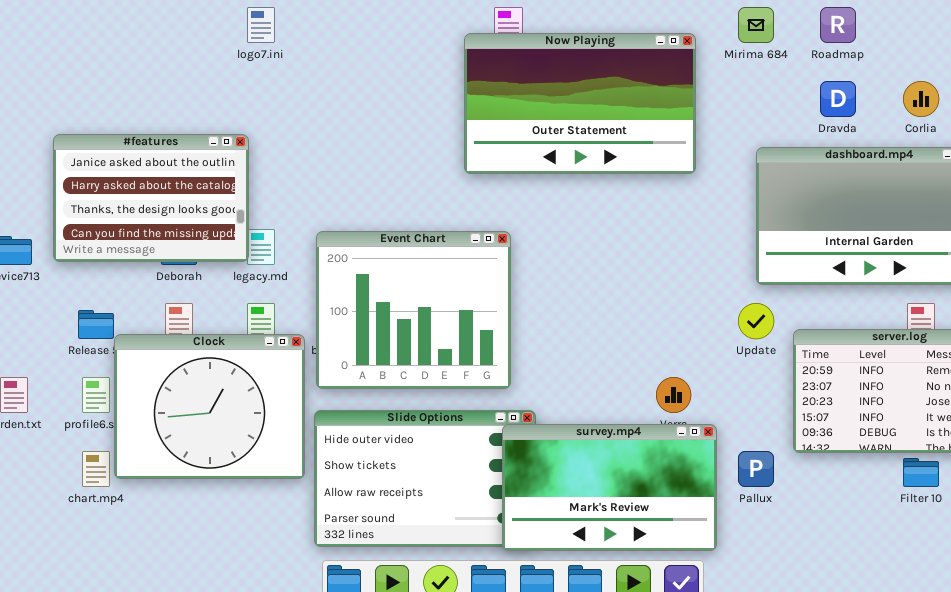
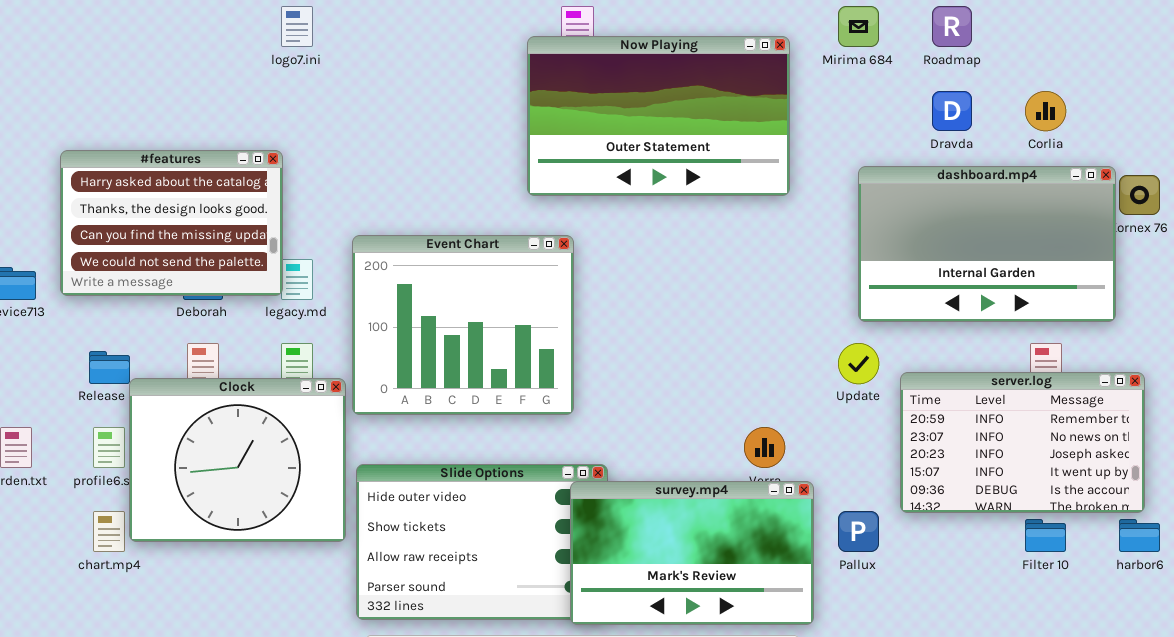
#features: [53,134,249,262] -> [60,150,283,296], scrolled down 1 row
Event Chart: [316,231,511,389] -> [352,235,574,415], moved

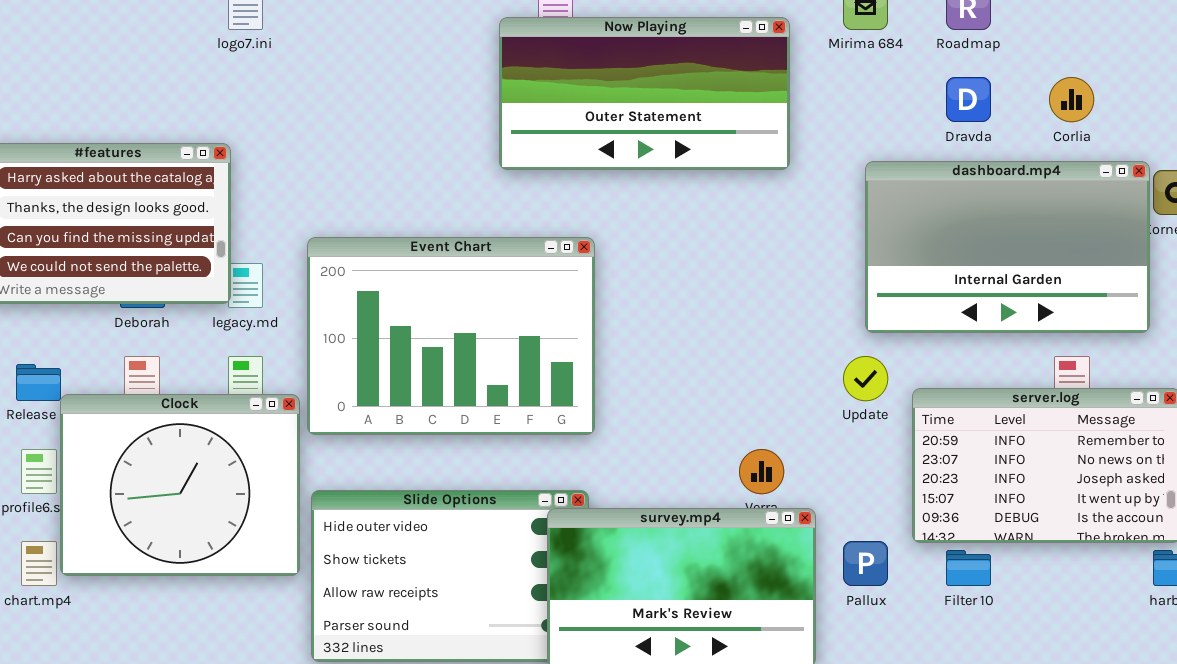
Now Playing: [527,36,790,196] -> [499,17,790,170], resized
Event Chart: [352,235,574,415] -> [307,237,595,435], resized
Filter 10: [1025,519,1066,552] -> [946,550,991,586], moved

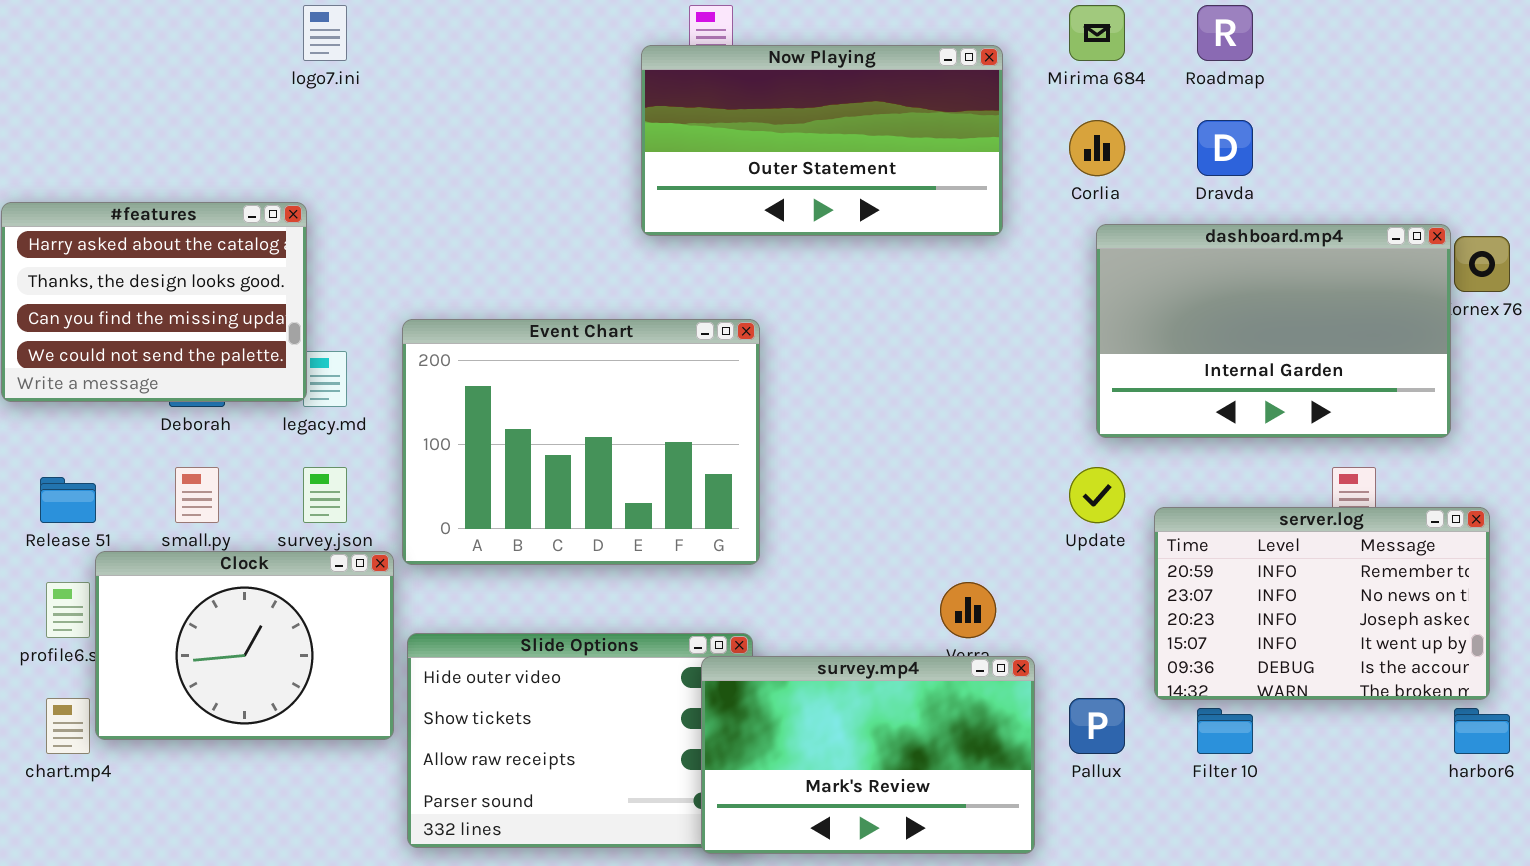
Corlia: [1049,77,1094,122] -> [1069,120,1125,176], moved
Clock: [60,394,300,576] -> [95,551,394,740], resized

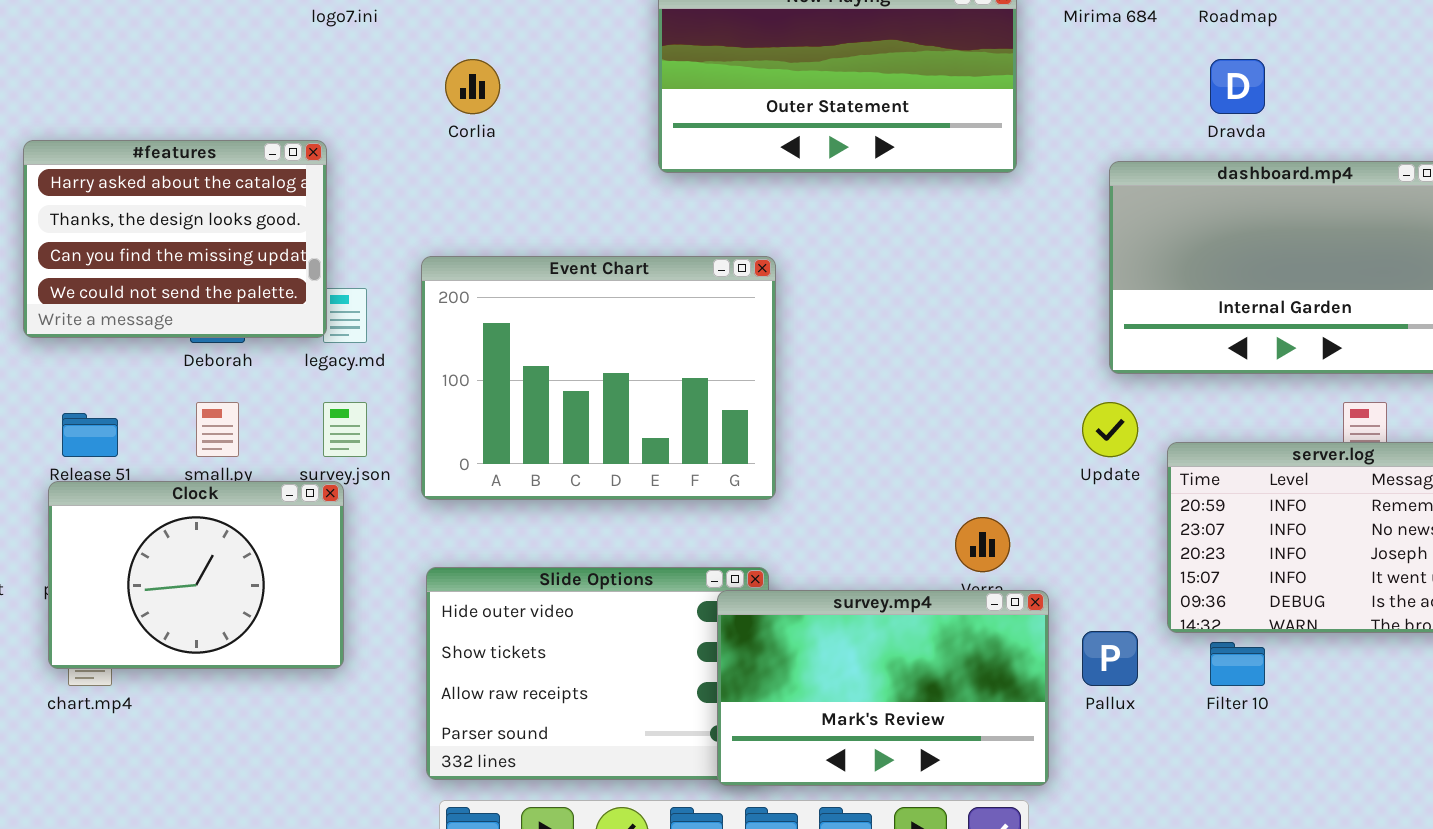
Corlia: [1069,120,1125,176] -> [445,59,500,114], moved
Clock: [95,551,394,740] -> [48,481,344,669], moved

